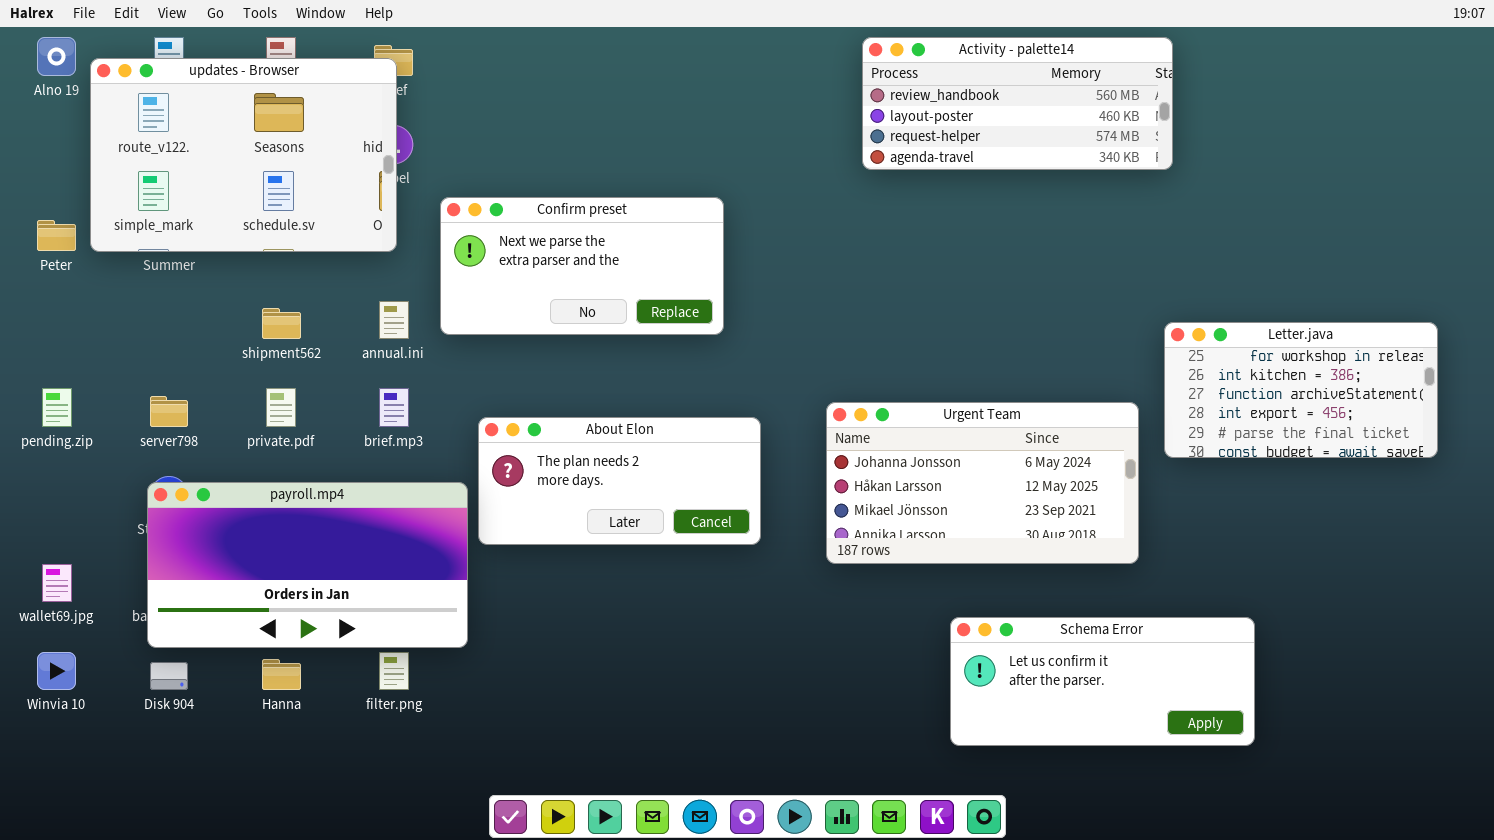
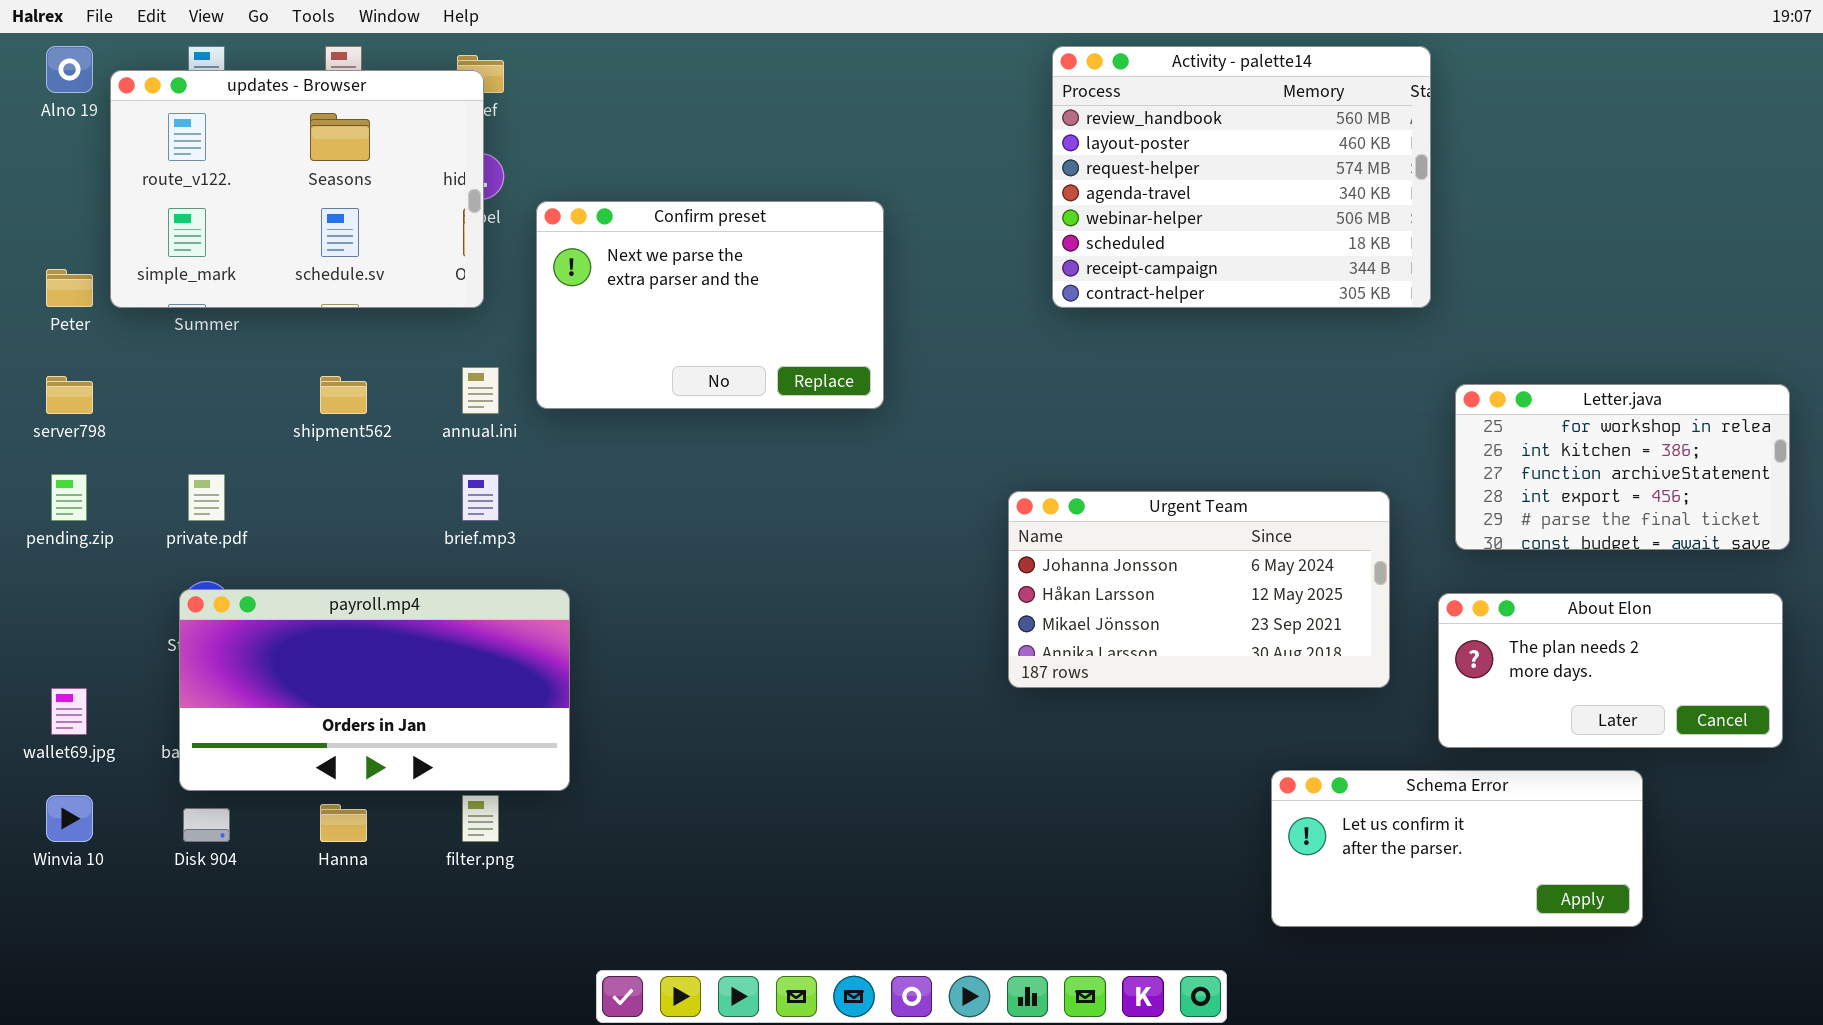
Activity - palette14: [862,37,1173,170] -> [1052,46,1431,308], resized
Confirm preset: [440,197,724,335] -> [536,201,884,409], resized
Letter.java: [1164,322,1438,458] -> [1455,384,1790,550], moved
private.pdf: [266,388,296,427] -> [188,474,225,521], moved
server798: [150,396,188,427] -> [46,376,93,414], moved
About Elon: [478,417,761,545] -> [1438,593,1783,748], moved
Schema Error: [950,617,1255,746] -> [1271,770,1643,927], moved

